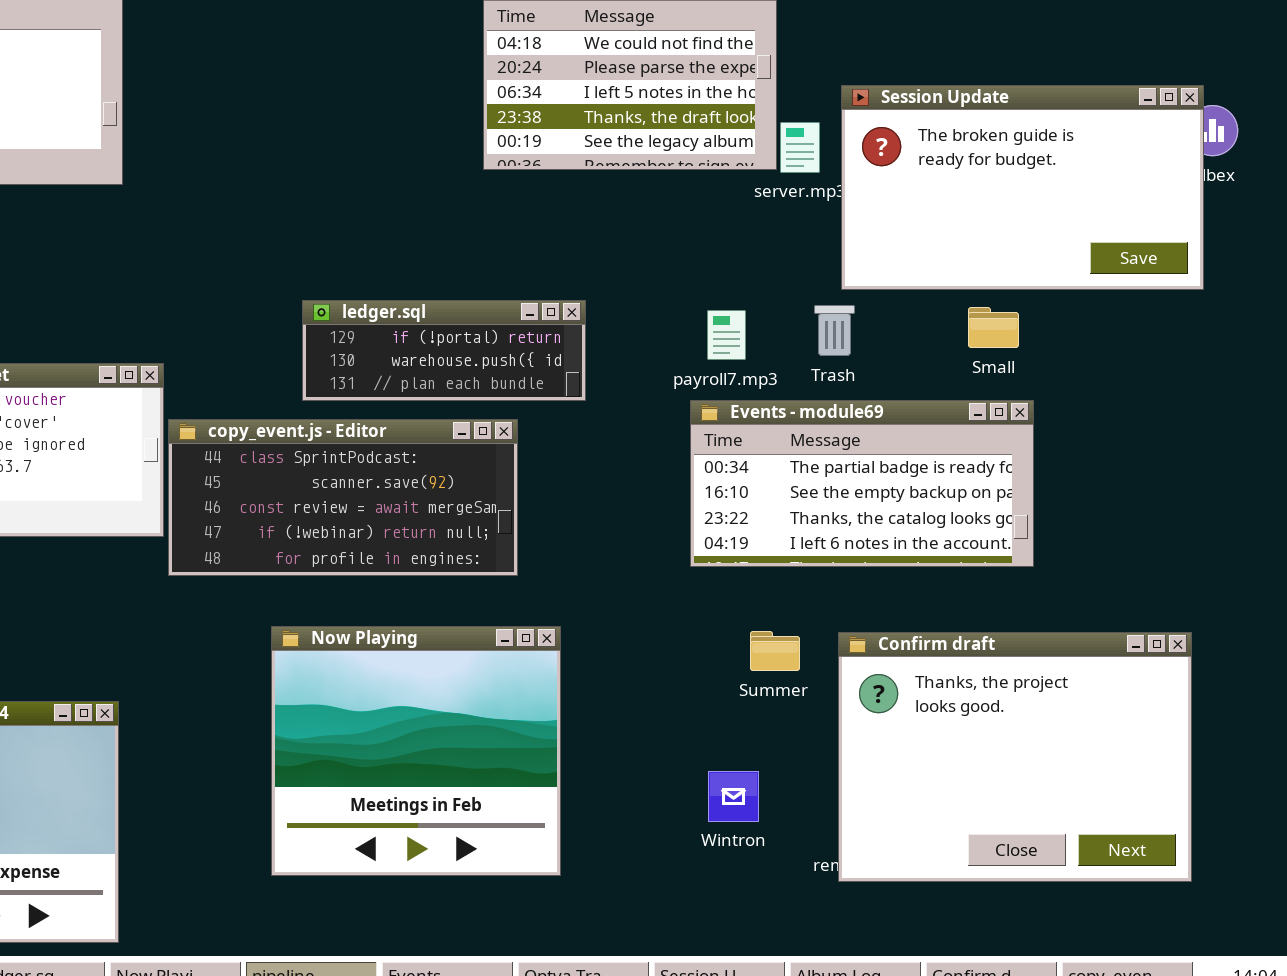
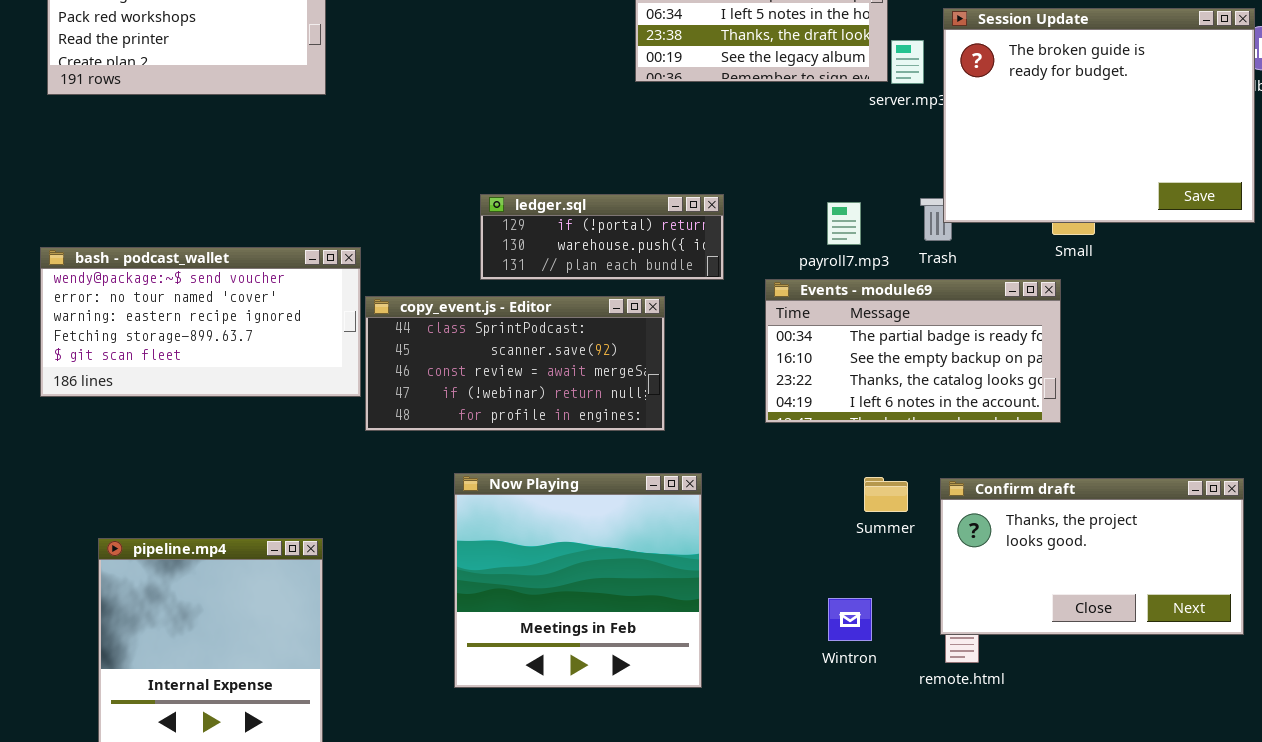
Session Update: [841,85,1204,290] -> [943,8,1255,223], resized
Events - module69: [690,400,1034,567] -> [765,279,1061,423], moved
Confirm draft: [838,632,1192,882] -> [940,478,1244,635], resized

